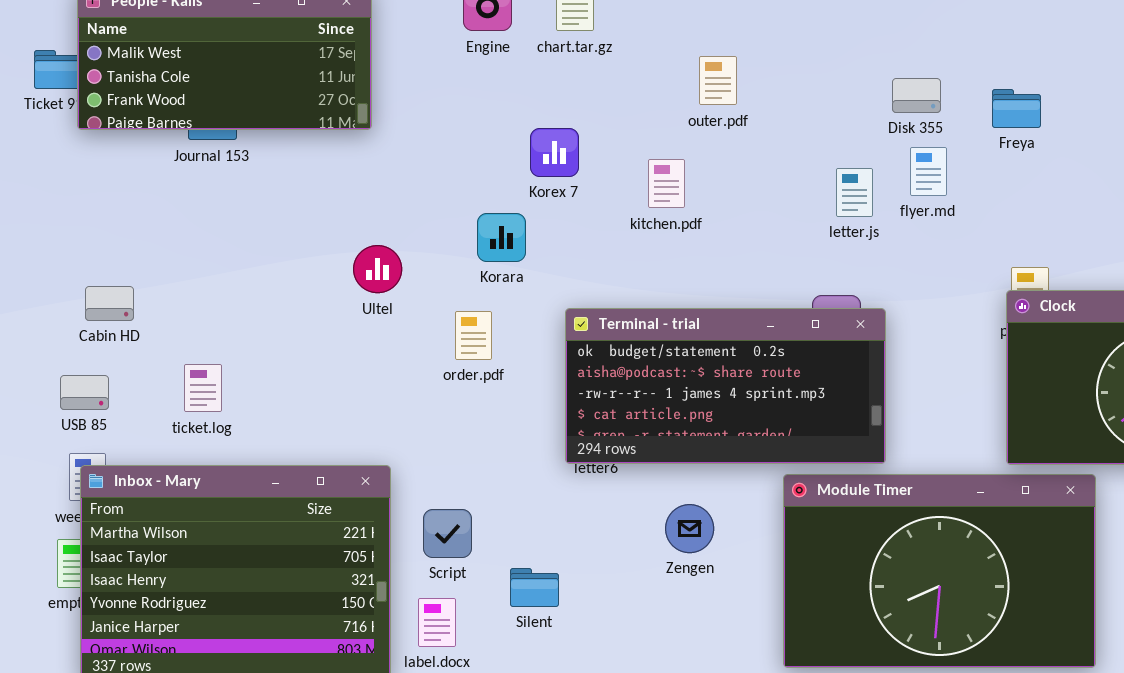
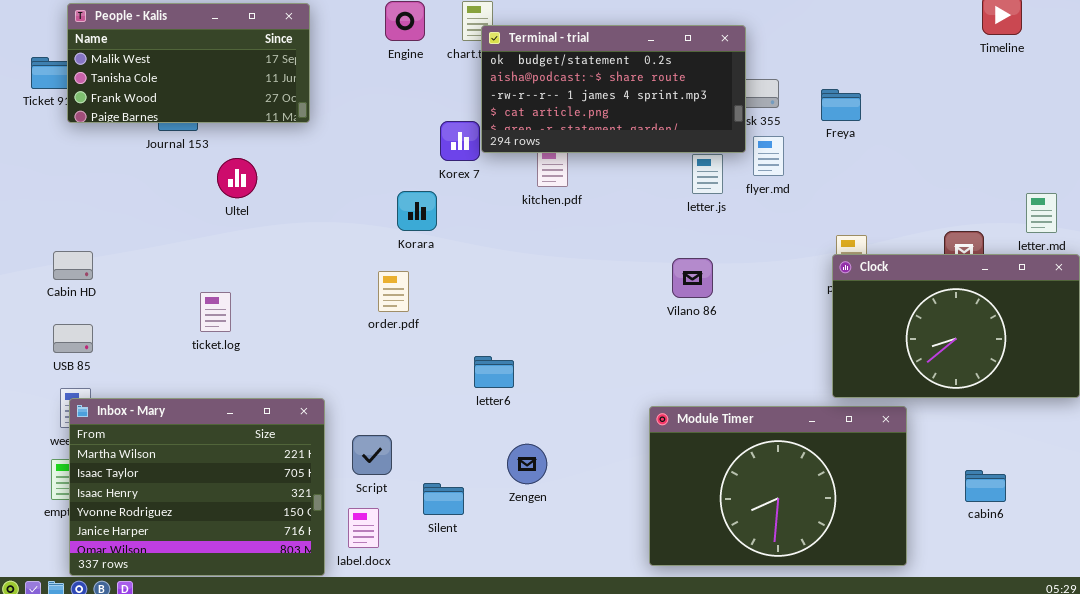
Ultel: [353,245,402,293] -> [217,158,257,198], moved
Cabin HD: [85,286,134,321] -> [53,251,93,280], moved
Terminal - trial: [565,308,886,464] -> [481,25,746,153], moved
ticket.log: [184,364,222,412] -> [200,292,231,332], moved
Zengen: [665,504,714,553] -> [507,444,547,484], moved

